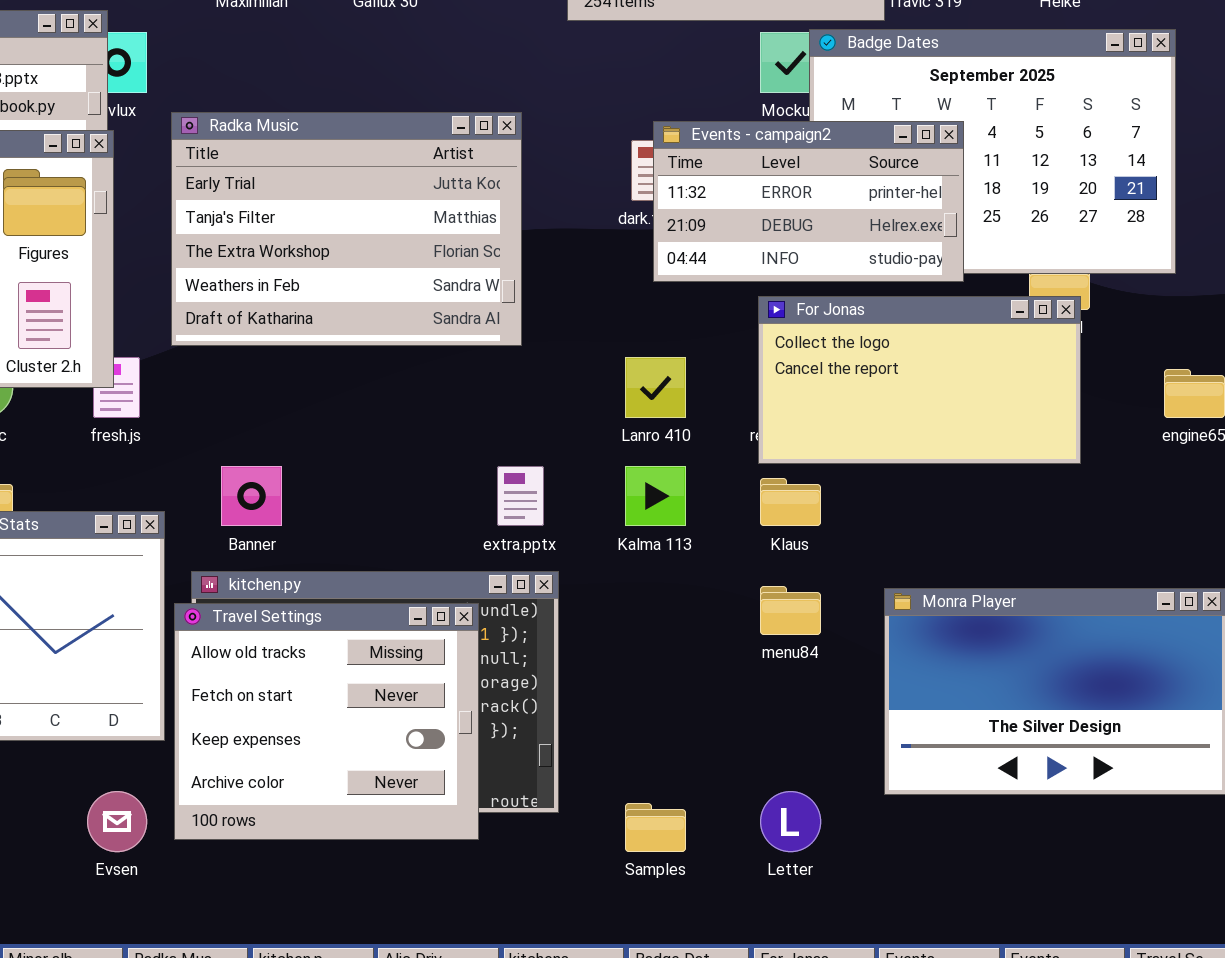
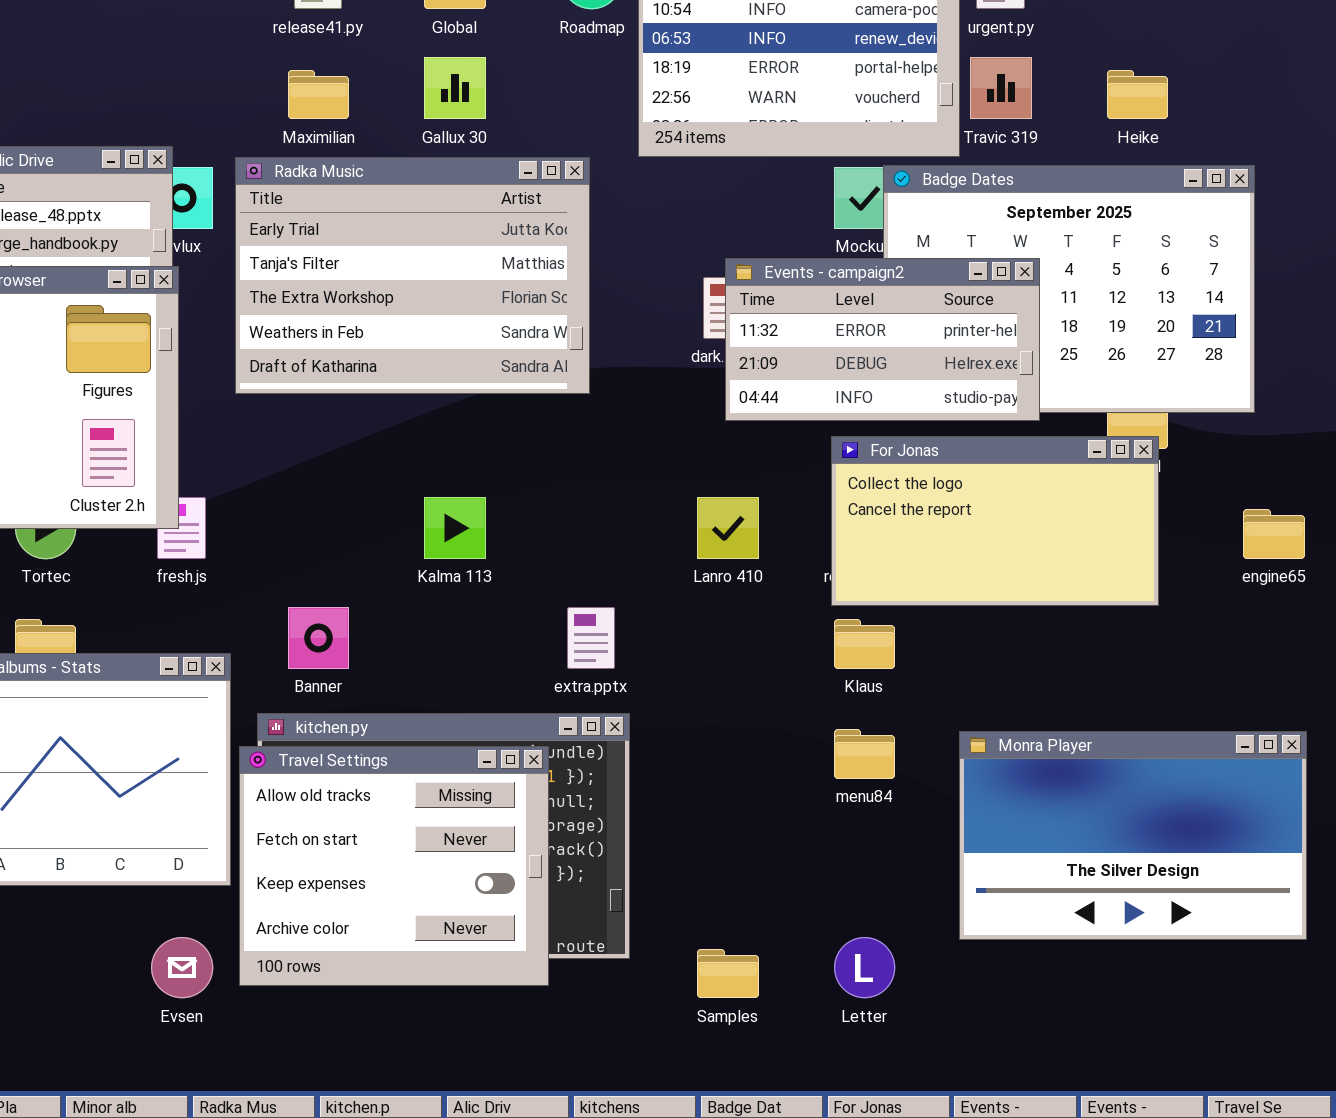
Radka Music: [171,112,522,346] -> [235,157,590,394], moved
Kalma 113: [625,466,686,526] -> [424,497,486,559], moved

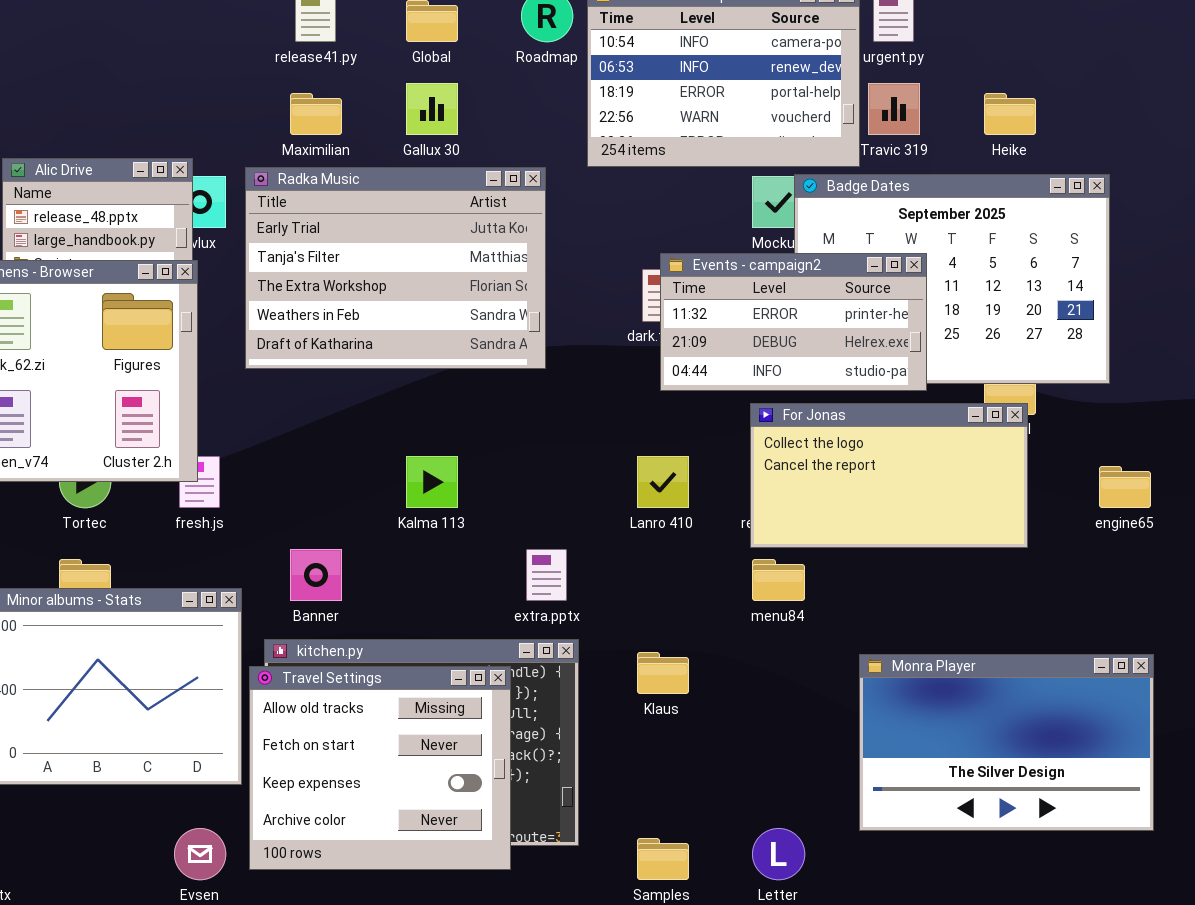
Klaus: [834,619,895,669] -> [637,652,689,694], moved
menu84: [834,729,895,779] -> [752,559,805,601], moved

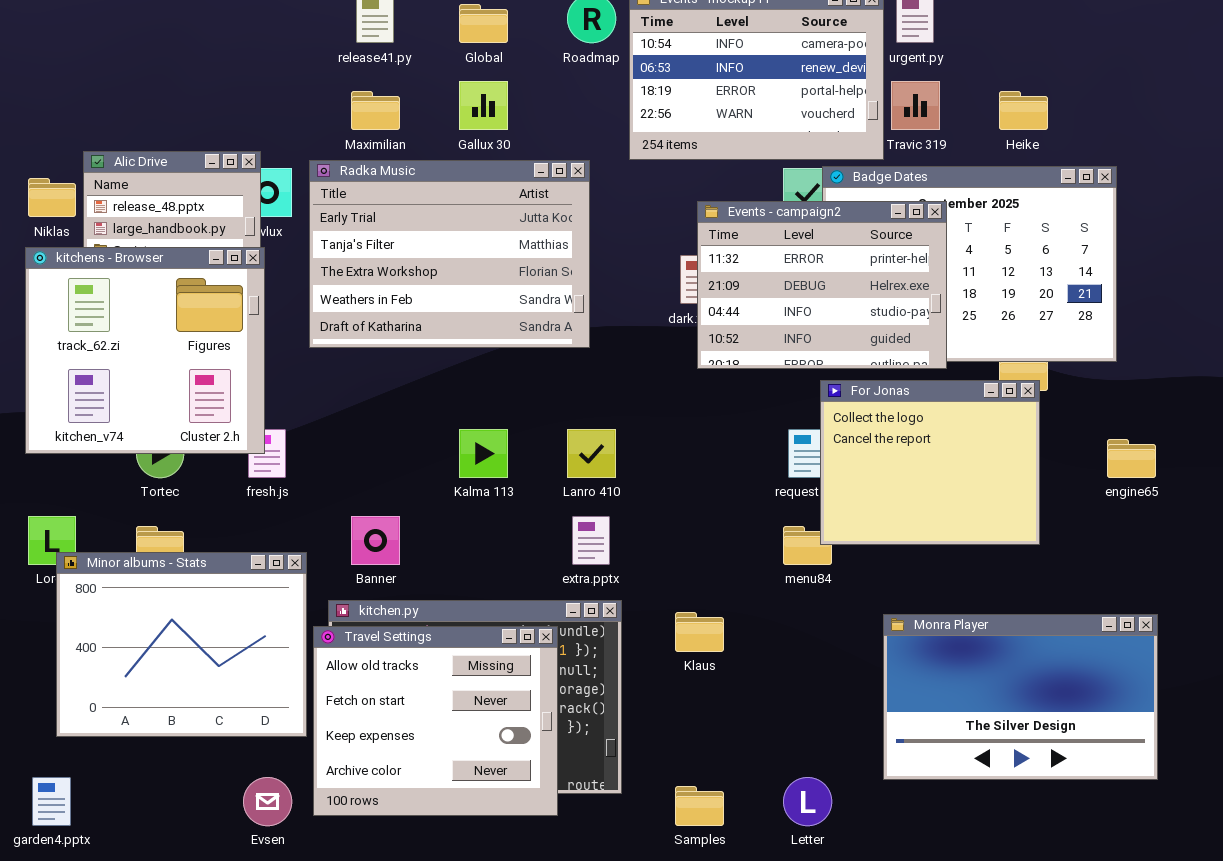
Events - campaign2: [660,253,927,391] -> [697,201,947,369], resized
For Jonas: [750,403,1028,548] -> [820,380,1040,545], resized
Lanro 410: [637,456,689,508] -> [567,429,616,478], moved

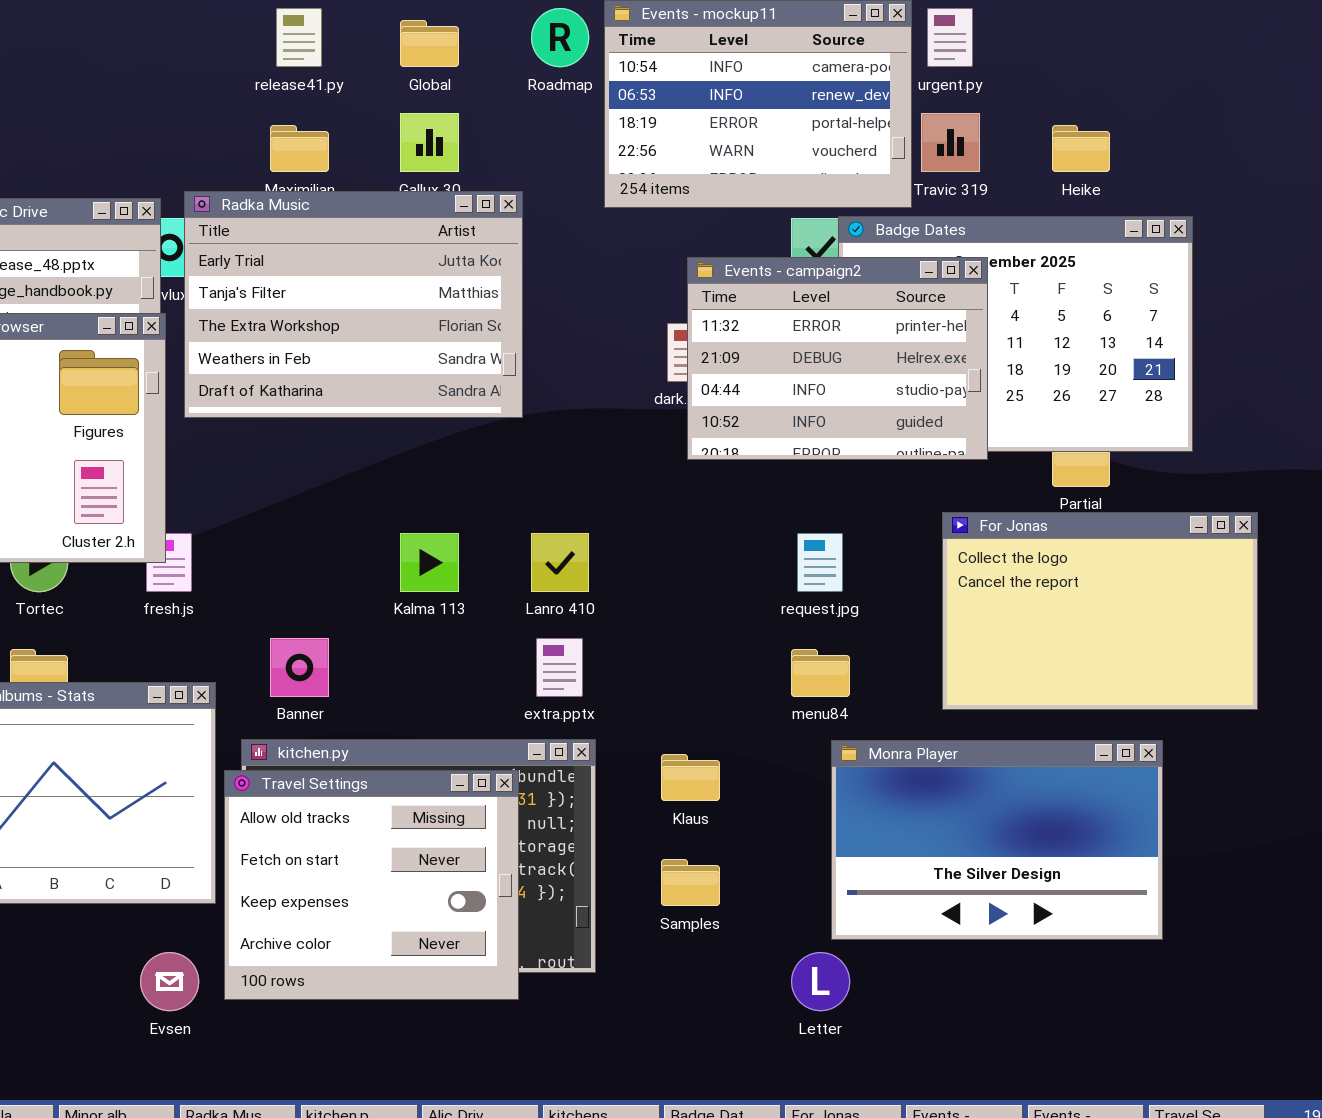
Radka Music: [309,160,590,348] -> [184,191,523,418], moved
For Jonas: [820,380,1040,545] -> [942,512,1258,710], moved, resized
Monra Player: [883,614,1158,780] -> [831,740,1163,940], moved
Samples: [675,786,724,826] -> [661,859,720,906], moved

